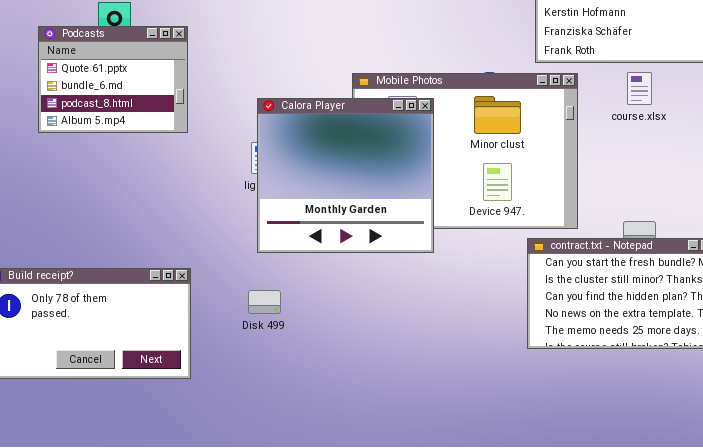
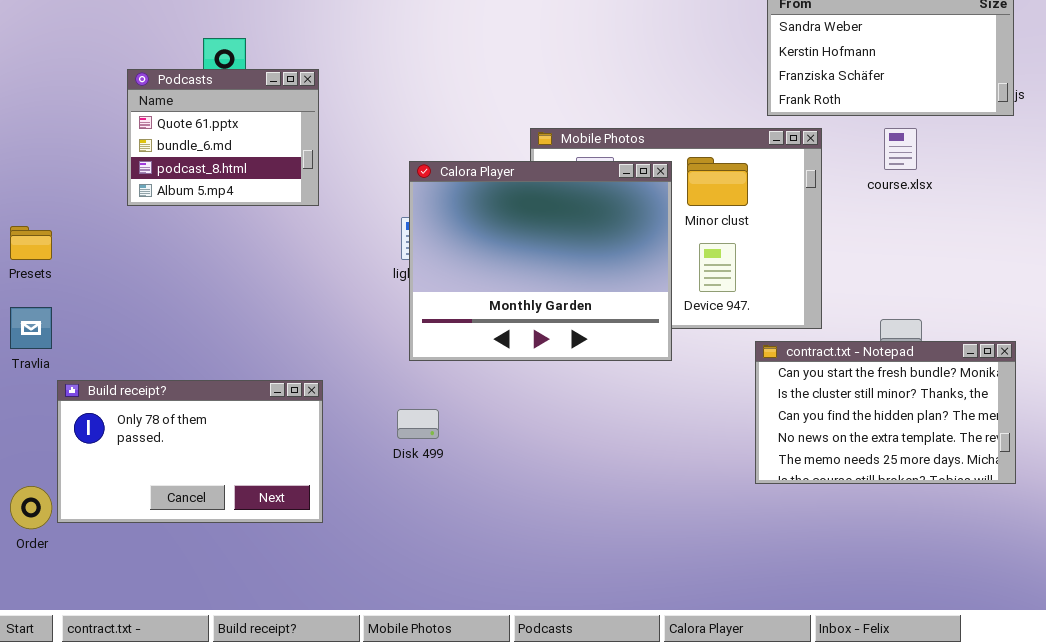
Calora Player: [257,98,434,253] -> [409,161,672,361], resized

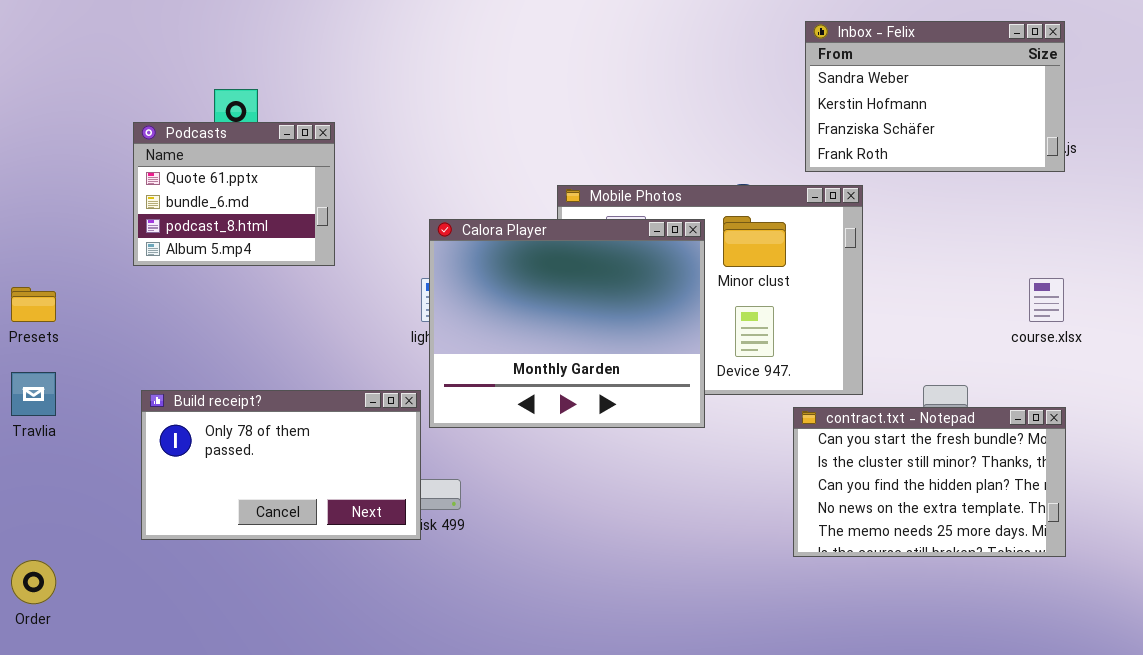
course.xlsx: [884,128,917,170] -> [1029,278,1064,322], moved
Build receipt?: [57,380,323,523] -> [141,390,421,540], moved

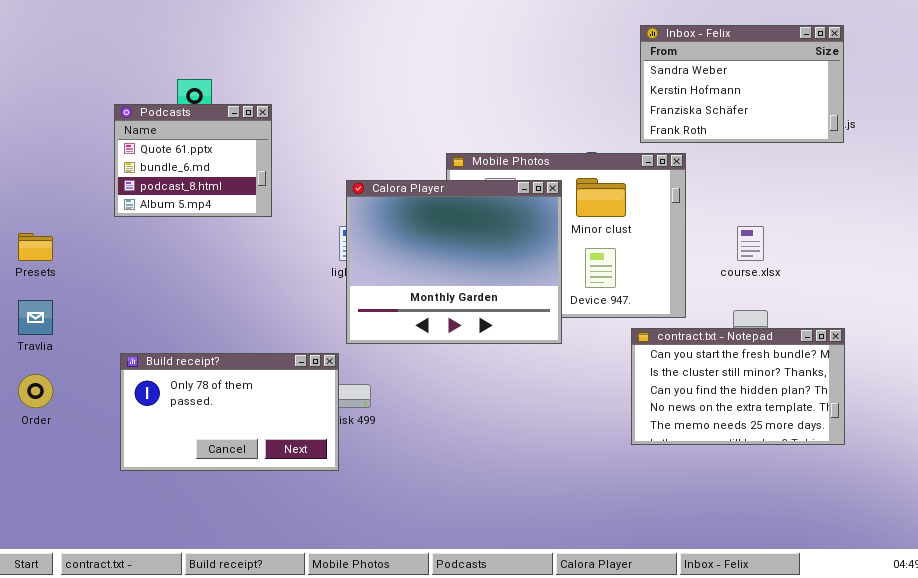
course.xlsx: [1029,278,1064,322] -> [737,226,764,261], moved
Build receipt?: [141,390,421,540] -> [120,353,339,471], moved
Order: [11,560,56,604] -> [18,374,53,408], moved

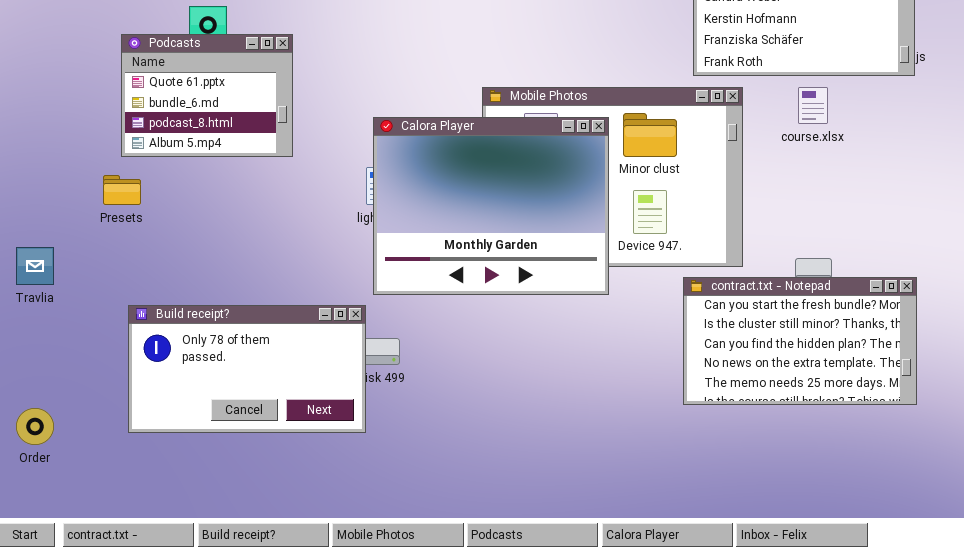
course.xlsx: [737,226,764,261] -> [798,87,828,124], moved
Presets: [18,233,53,261] -> [103,175,141,205], moved
Order: [18,374,53,408] -> [16,408,54,445], moved

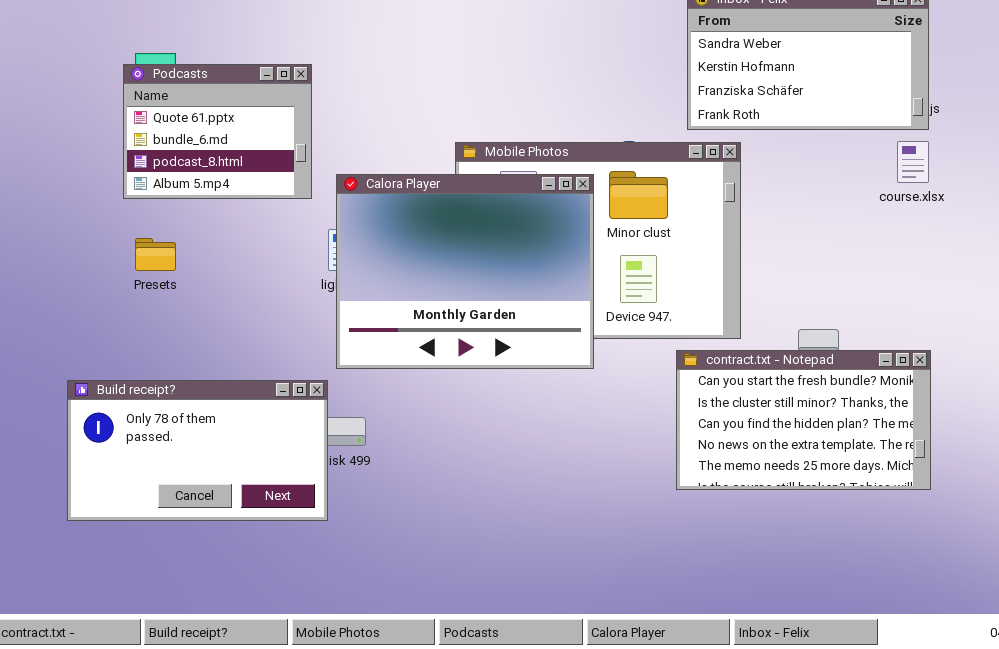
Podcasts: [121,34,293,157] -> [123,64,312,199], moved
course.xlsx: [798,87,828,124] -> [897,141,929,183], moved
Presets: [103,175,141,205] -> [135,238,176,271], moved

